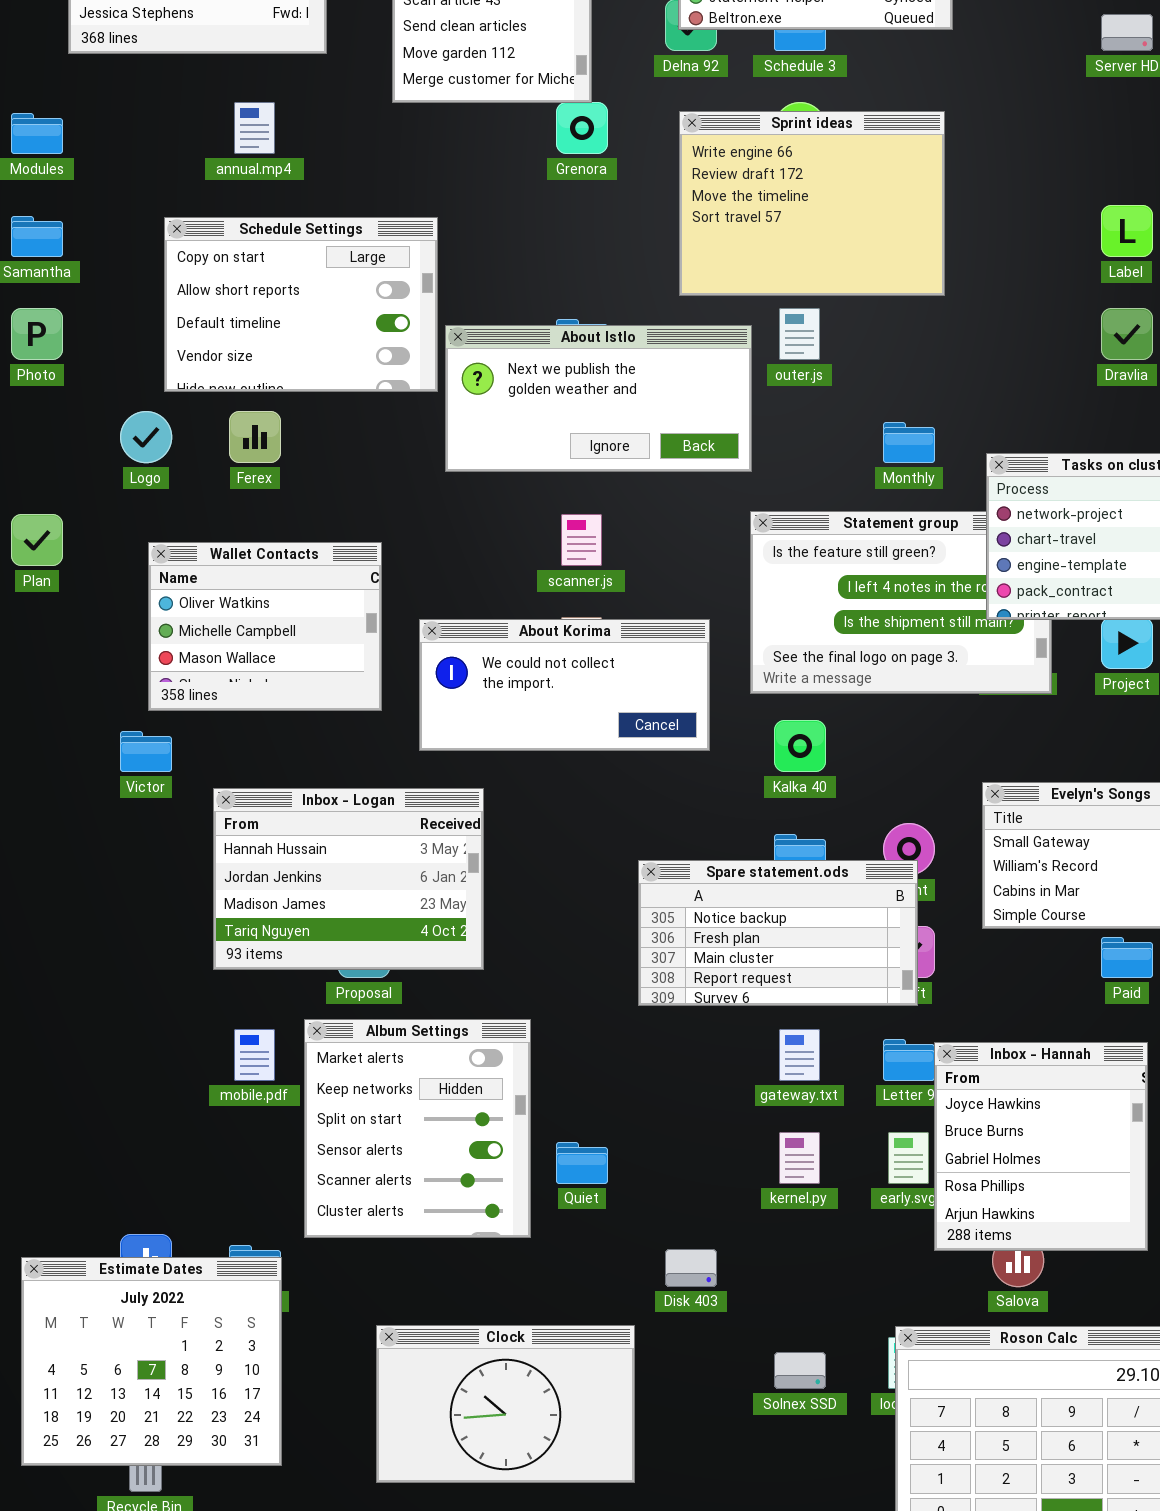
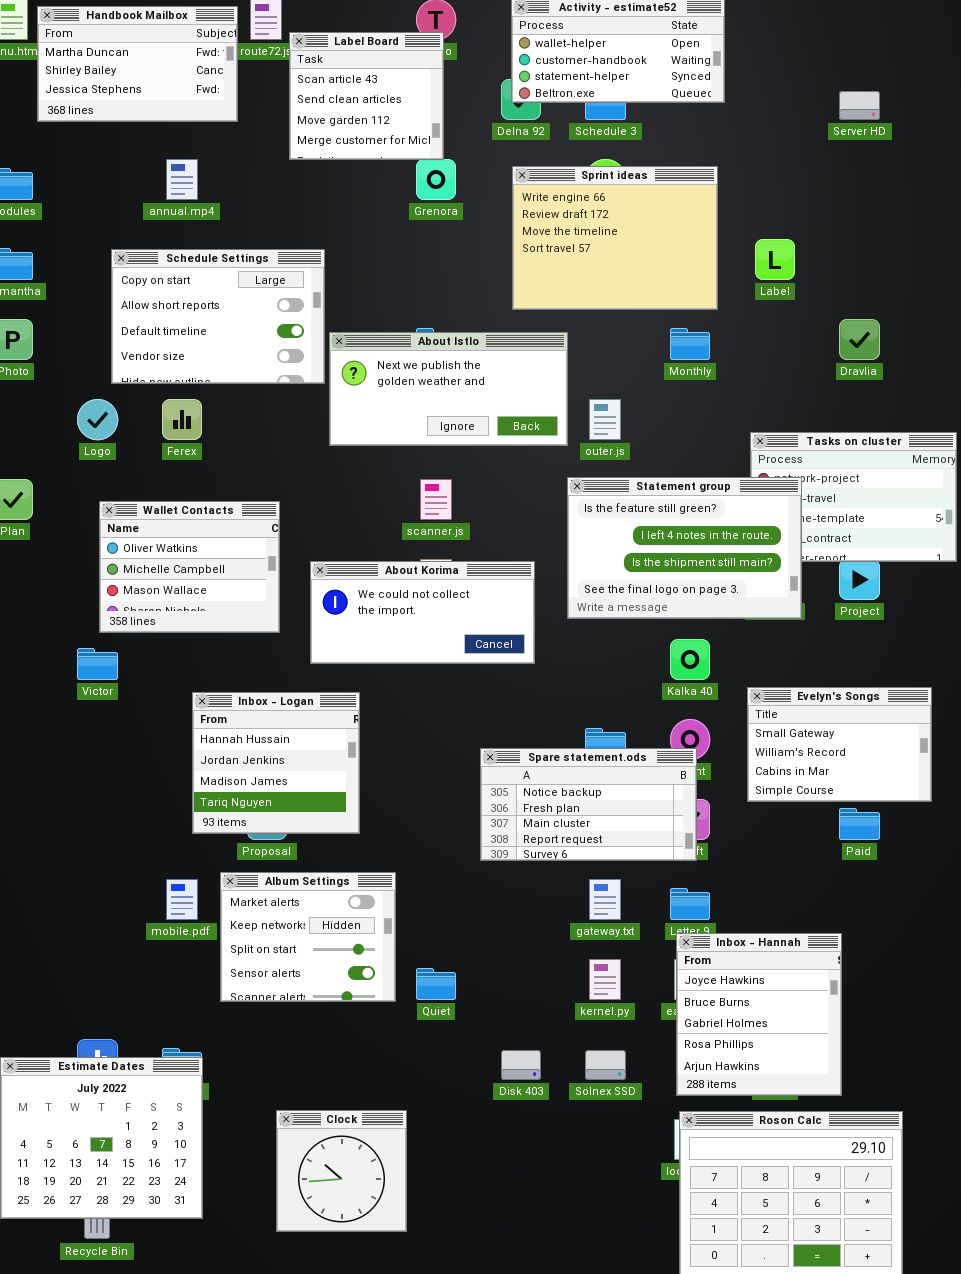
Label: [1101,205,1153,257] -> [755,239,795,280], moved
outer.js: [779,308,820,360] -> [589,399,621,440], moved
Monthly: [883,422,935,463] -> [670,328,710,360], moved
Statement group: [750,511,1052,694] -> [567,477,802,619], raised
Kalka 40: [774,720,826,772] -> [670,639,710,680], moved
Inbox - Logan: [213,788,484,970] -> [192,692,360,834], resized
Album Settings: [304,1019,531,1238] -> [220,872,396,1002], resized
Inbox - Hannah: [934,1042,1148,1251] -> [676,933,842,1096], moved
Clock: [376,1325,635,1483] -> [276,1110,407,1232], resized
Solnex SSD: [774,1352,826,1389] -> [585,1050,626,1080], moved

